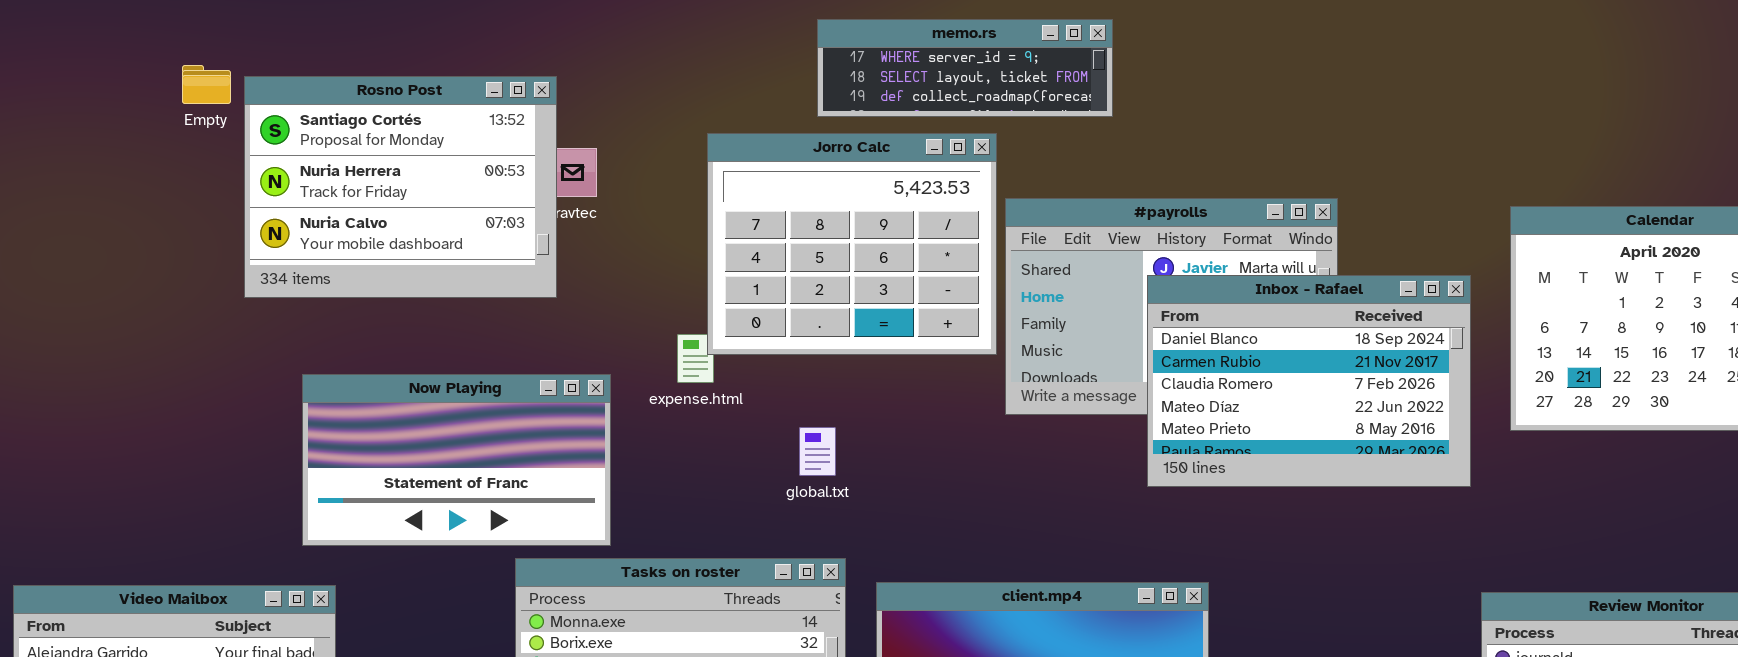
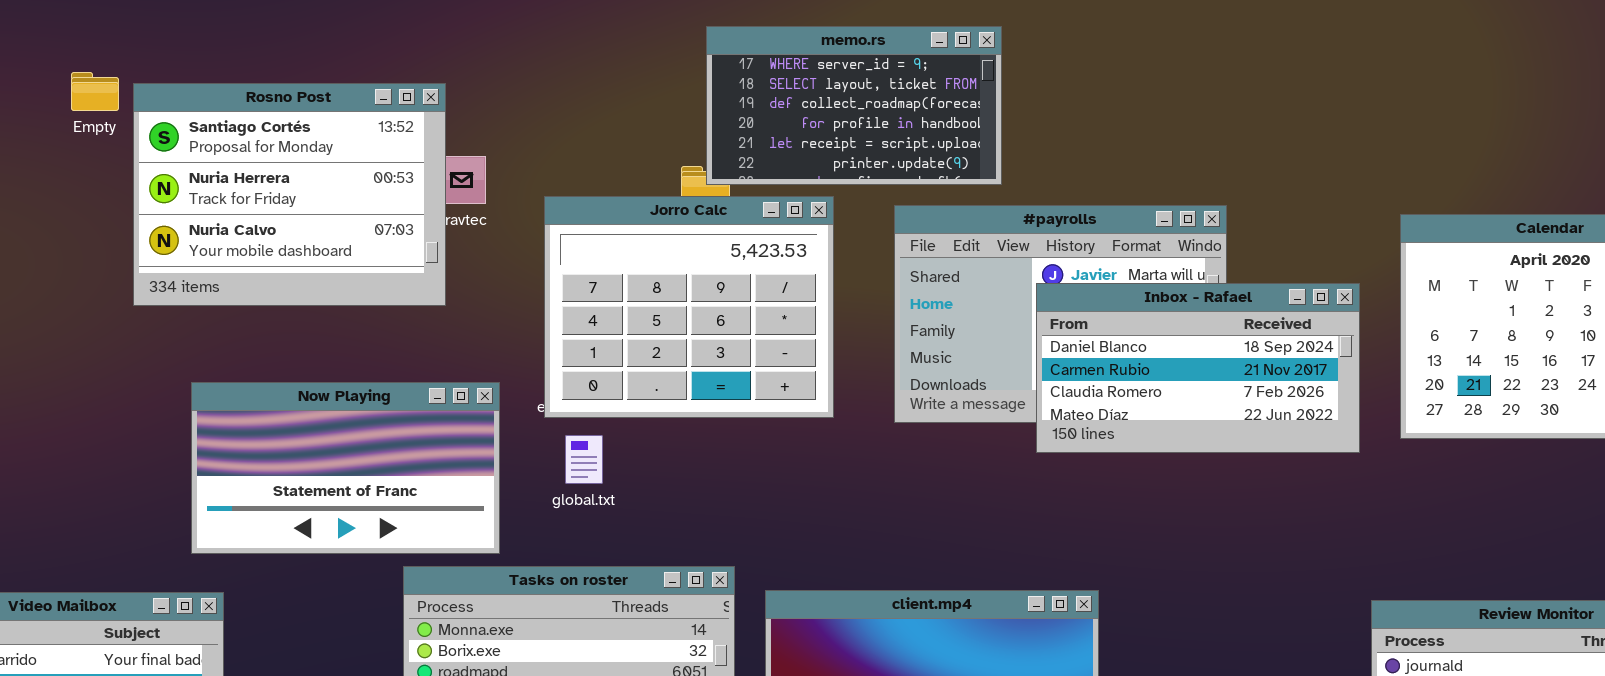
memo.rs: [817,19,1113,117] -> [706,26,1002,185], resized
Jorro Calc: [707,133,997,355] -> [544,196,834,418], moved
Inbox - Rafael: [1147,275,1471,487] -> [1036,283,1360,453], resized
global.txt: [799,427,836,476] -> [565,435,603,484], moved

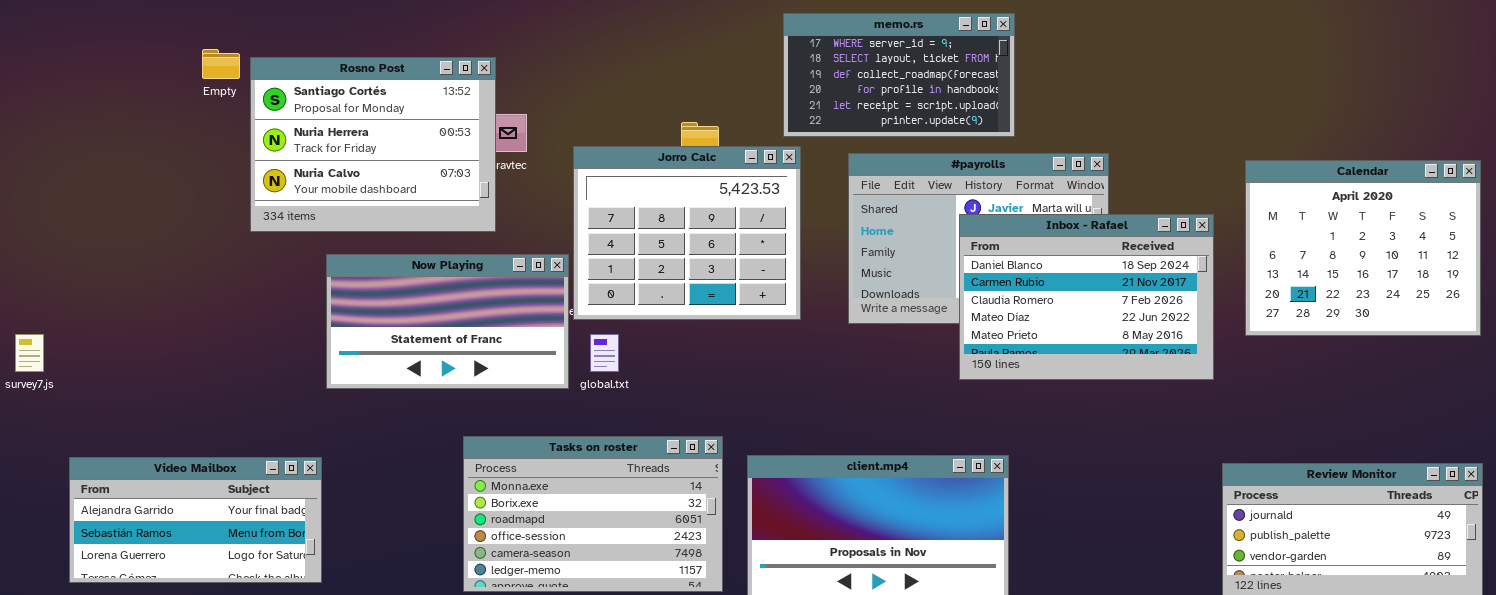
memo.rs: [706,26,1002,185] -> [783,13,1015,137], moved
Inbox - Rafael: [1036,283,1360,453] -> [959,214,1214,380], resized
Now Playing: [191,382,500,554] -> [326,254,569,389], moved

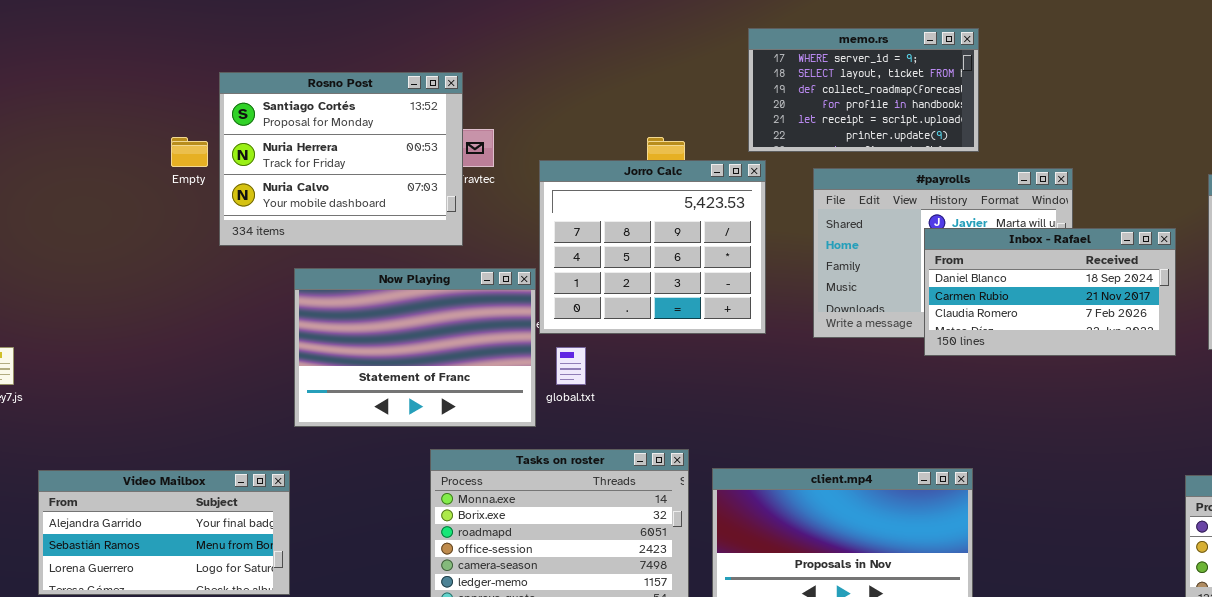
Empty: [202,49,240,79] -> [171,137,208,167], moved
Inbox - Rafael: [959,214,1214,380] -> [924,228,1176,356], resized
Now Playing: [326,254,569,389] -> [294,268,536,427], resized

